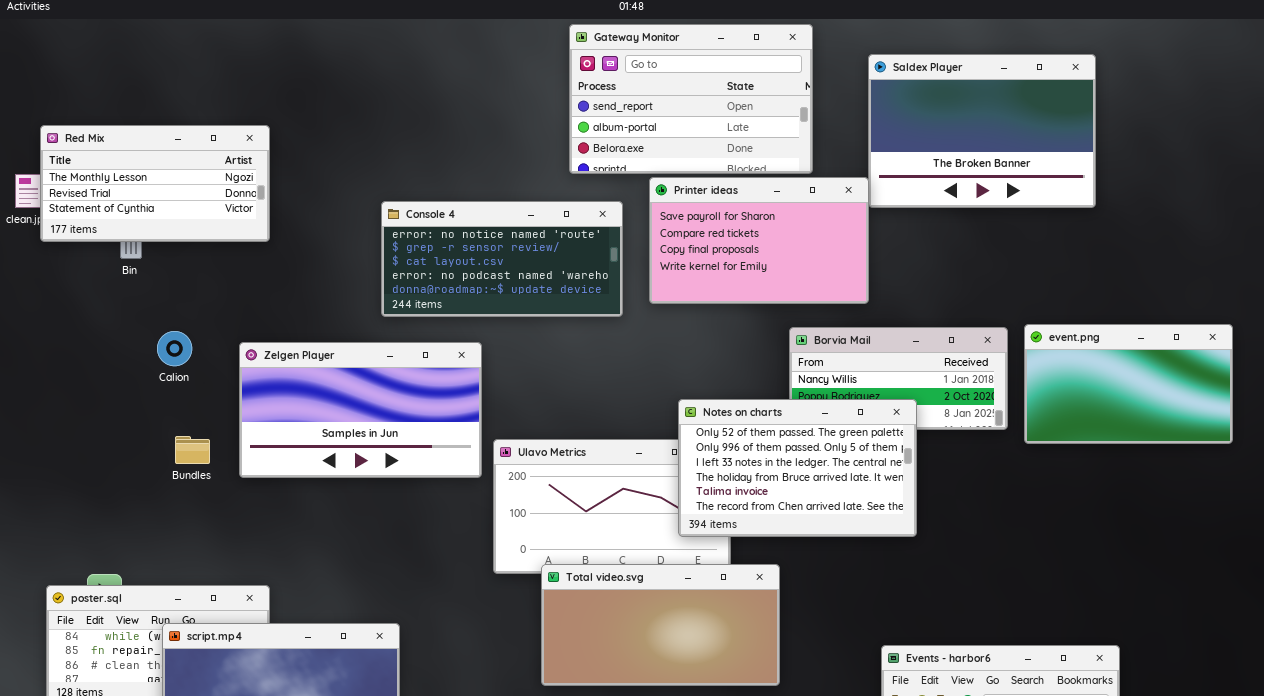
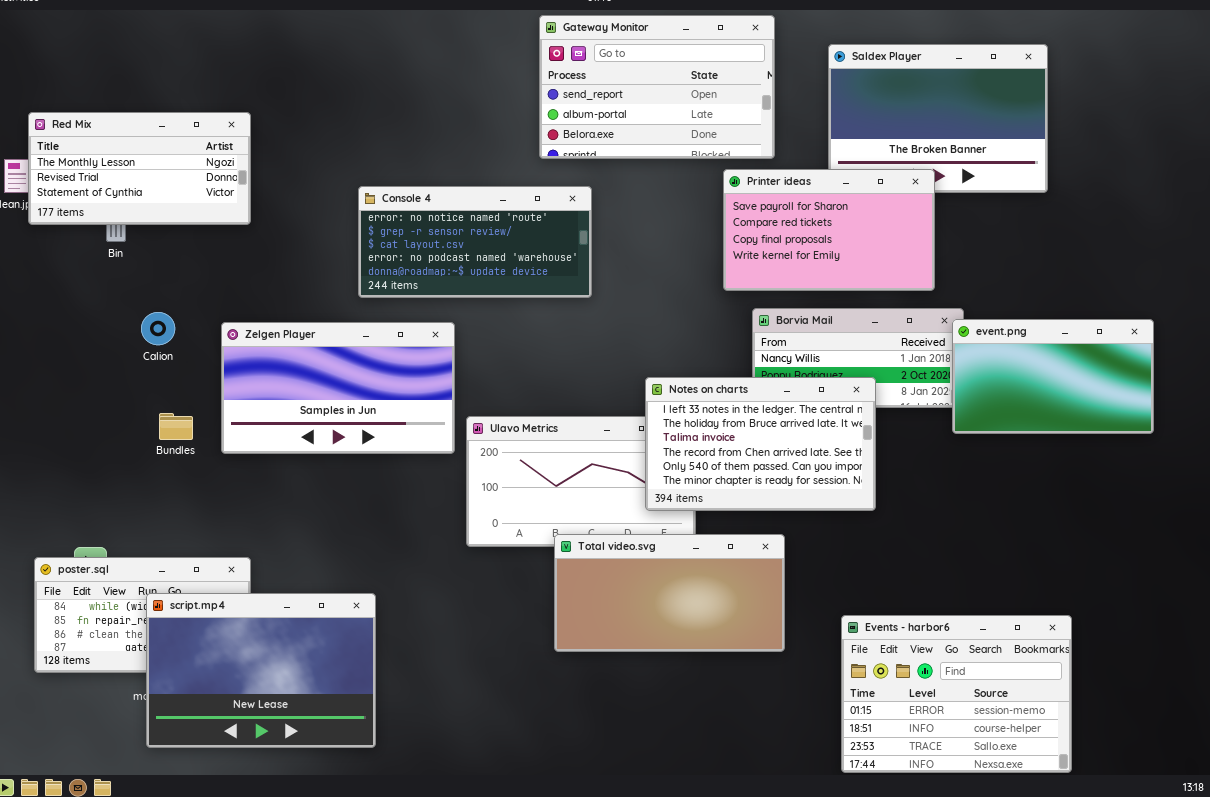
Printer ideas: [649,177,869,304] -> [723,169,935,291], moved
event.png: [1024,324,1233,444] -> [952,319,1154,434], moved
Notes on charts: [678,399,917,537] -> [645,377,876,511], scrolled down 2 rows
Total video.svg: [541,564,780,686] -> [554,534,785,652], moved

